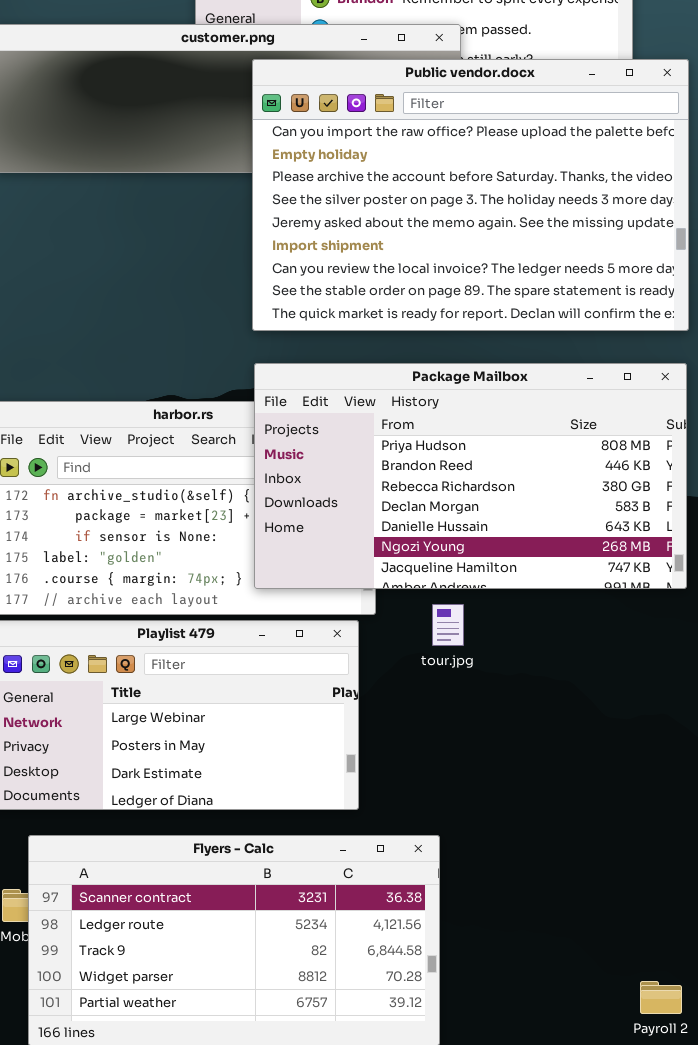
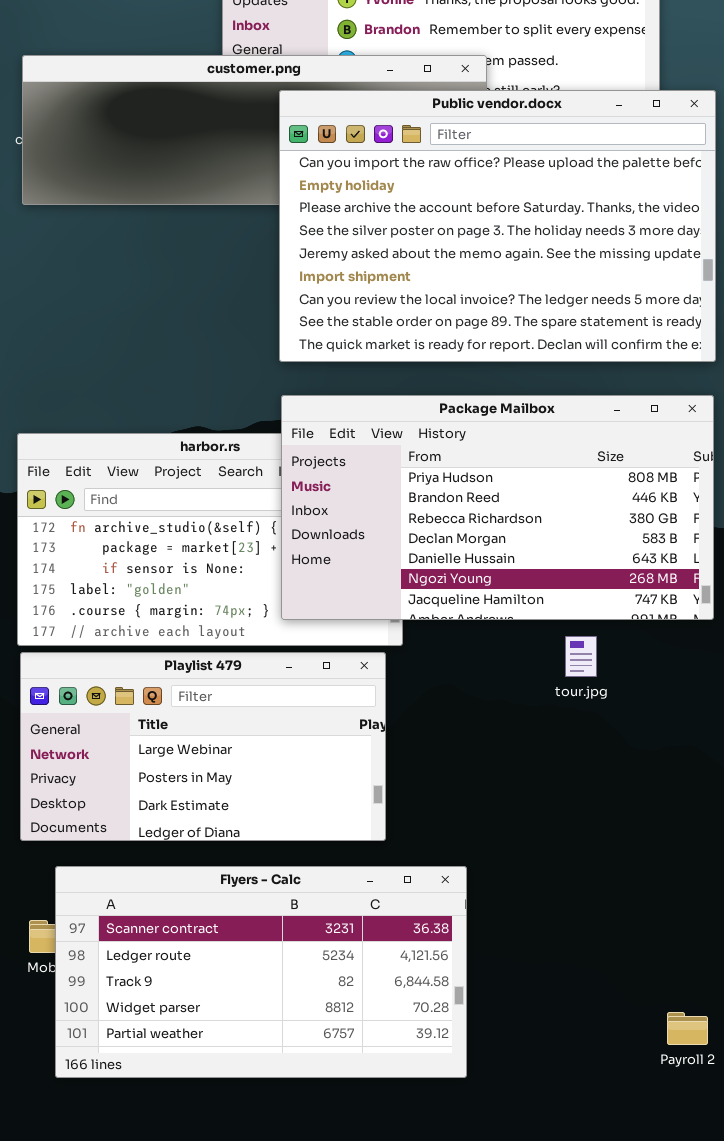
tour.jpg: [432,604,464,646] -> [565,636,597,677], moved

